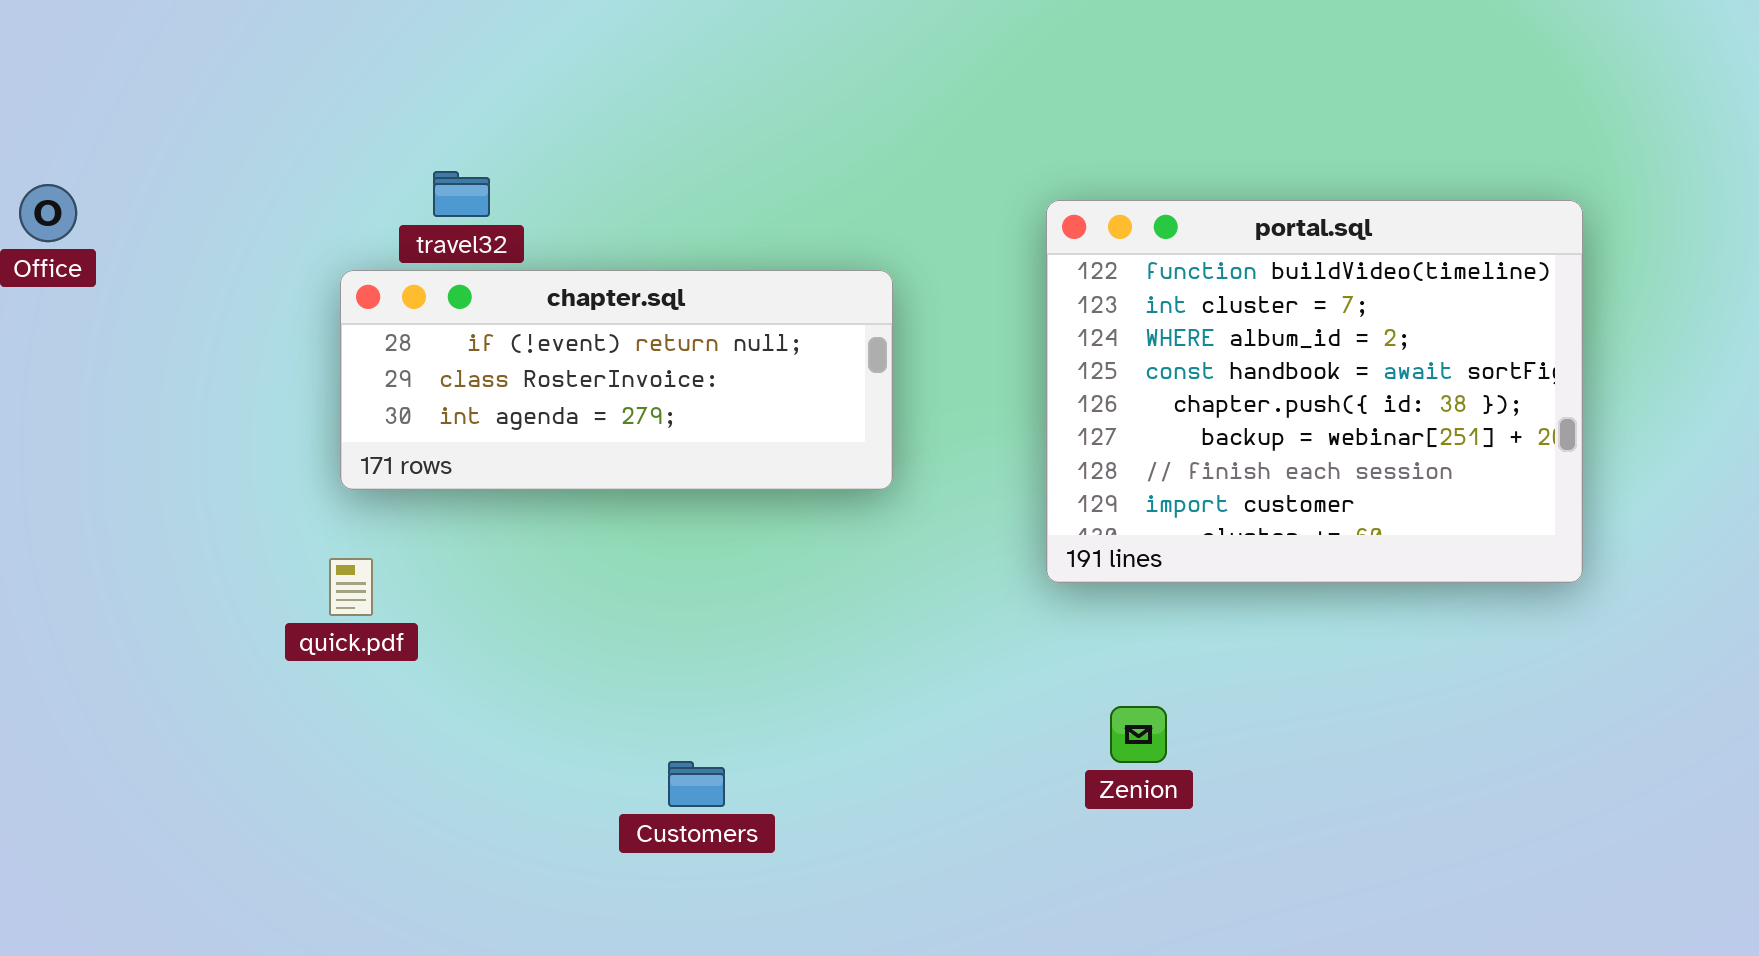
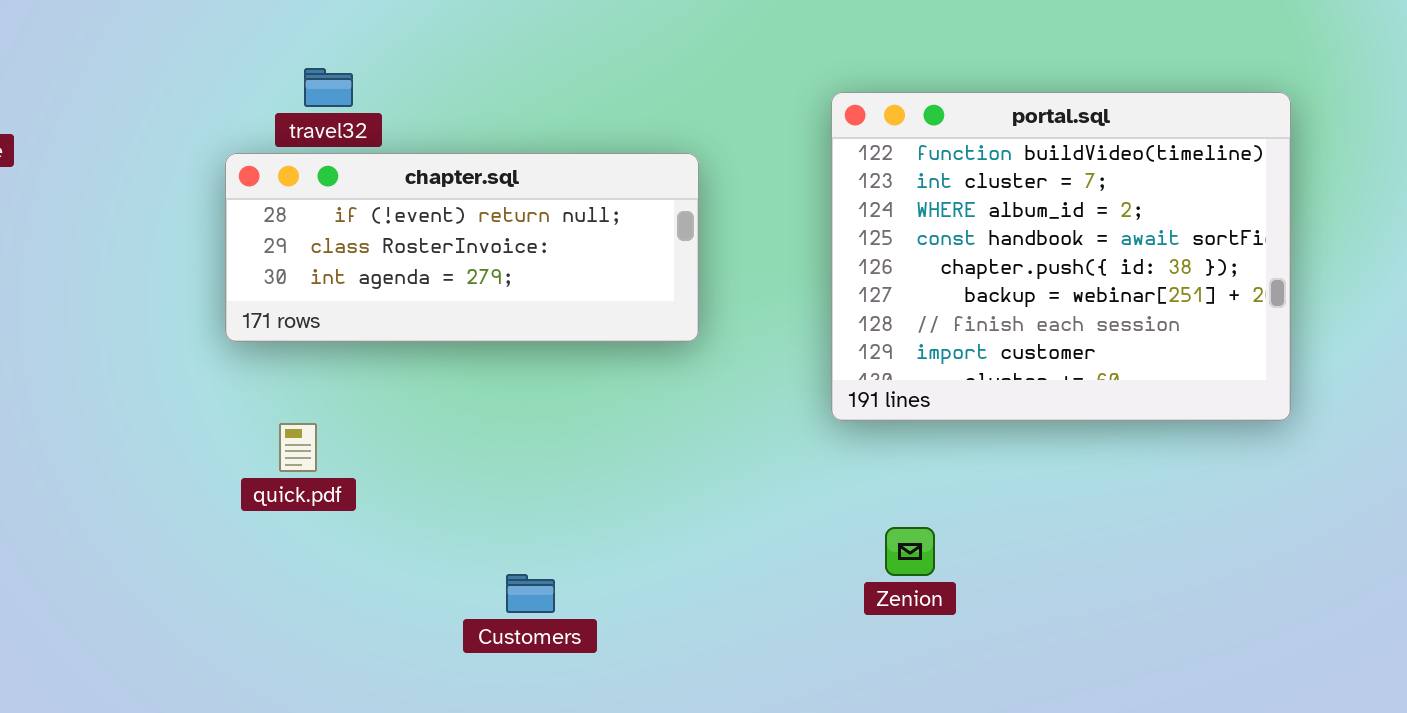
quick.pdf: [329,558,373,616] -> [279,423,317,472], moved

